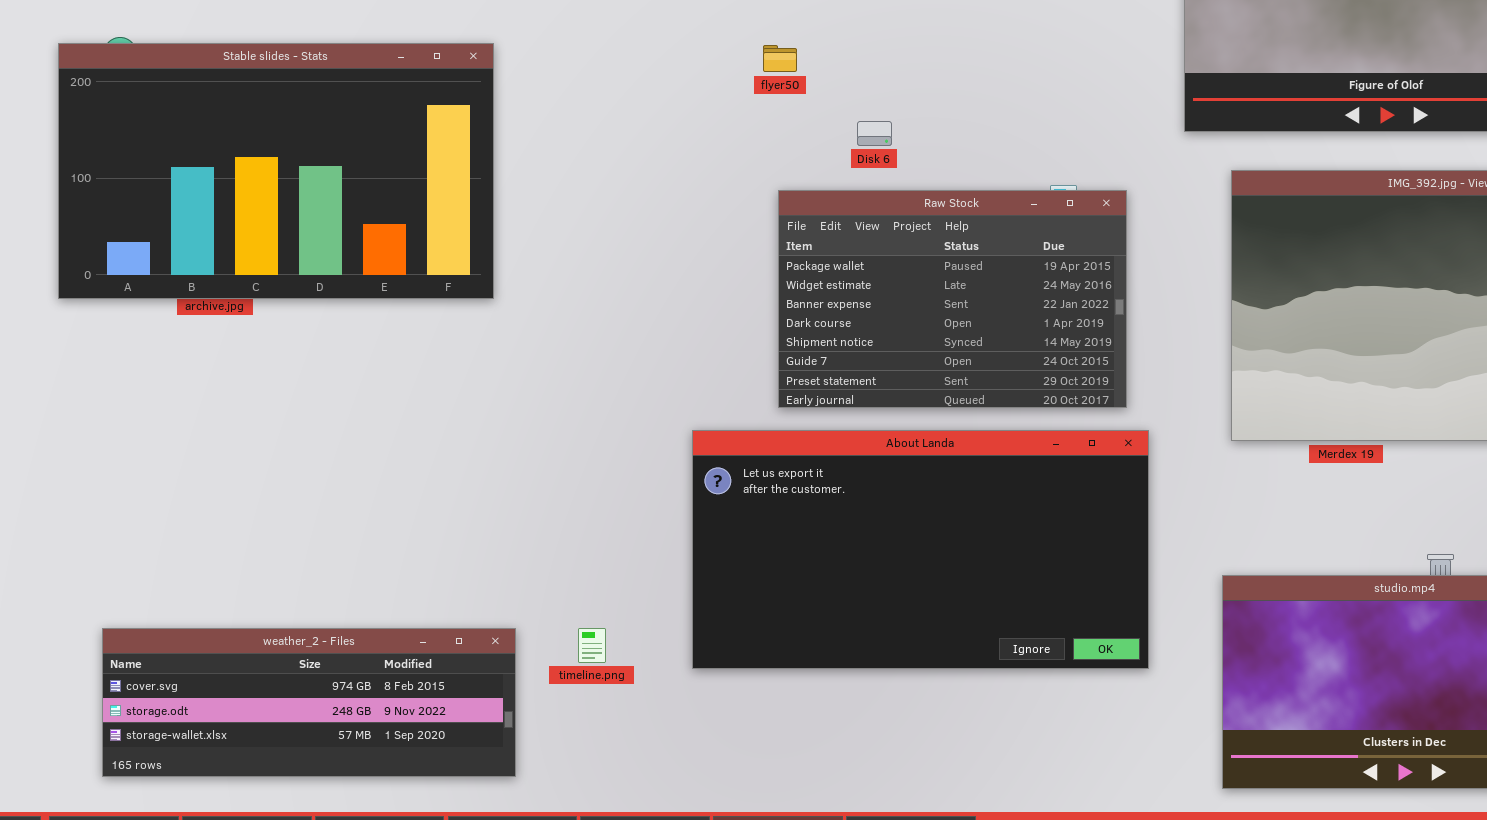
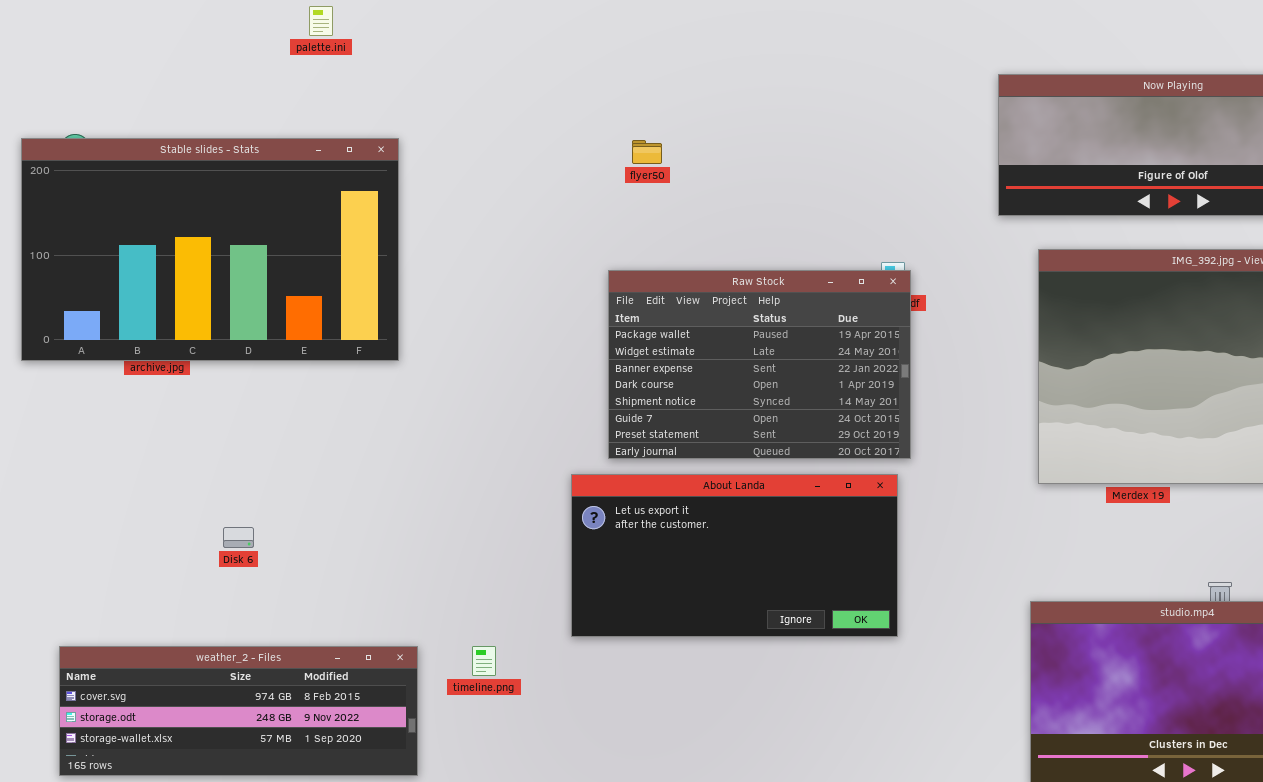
Disk 6: [857,121,892,146] -> [223,527,254,548], moved
Raw Stock: [778,190,1127,408] -> [608,270,911,459], moved
About Landa: [692,430,1149,669] -> [571,474,898,637], resized

